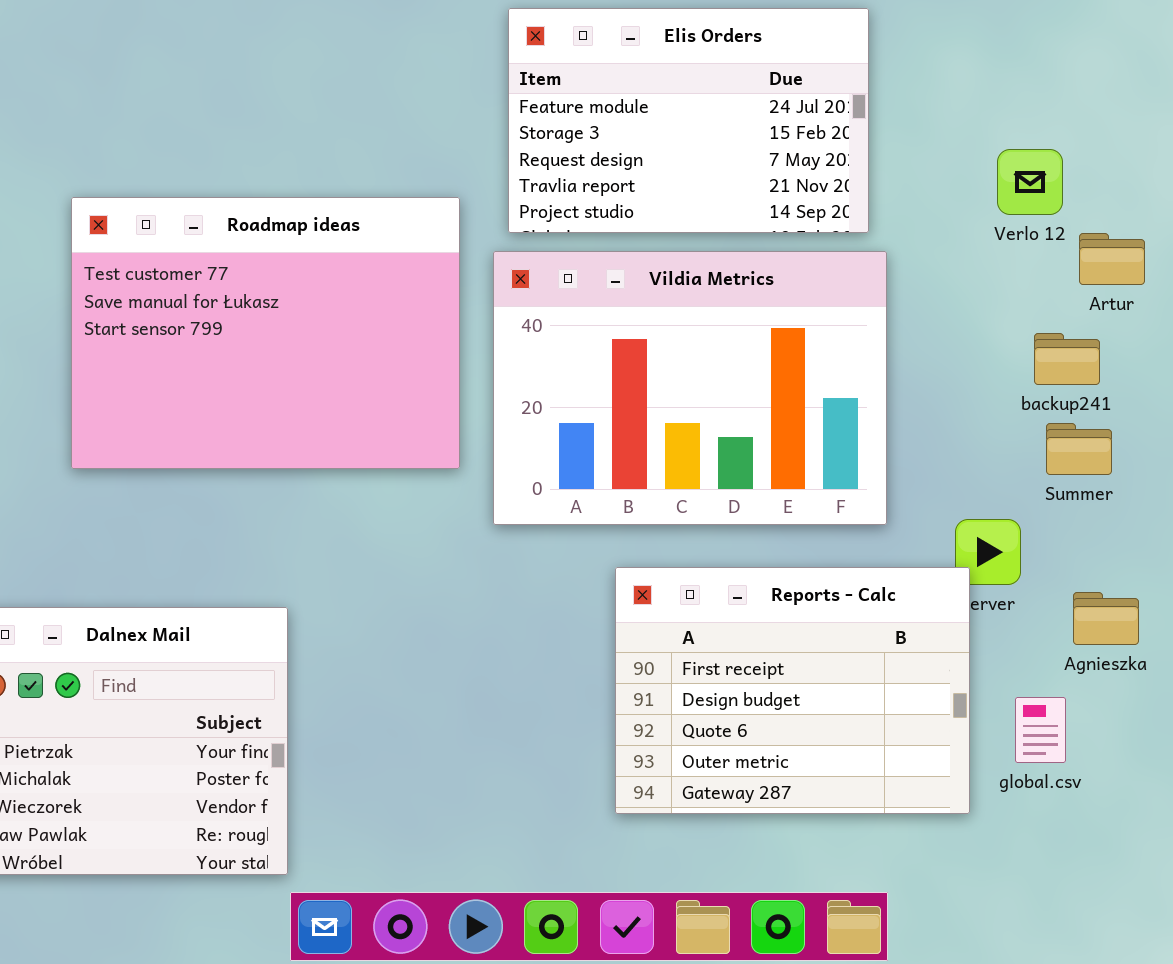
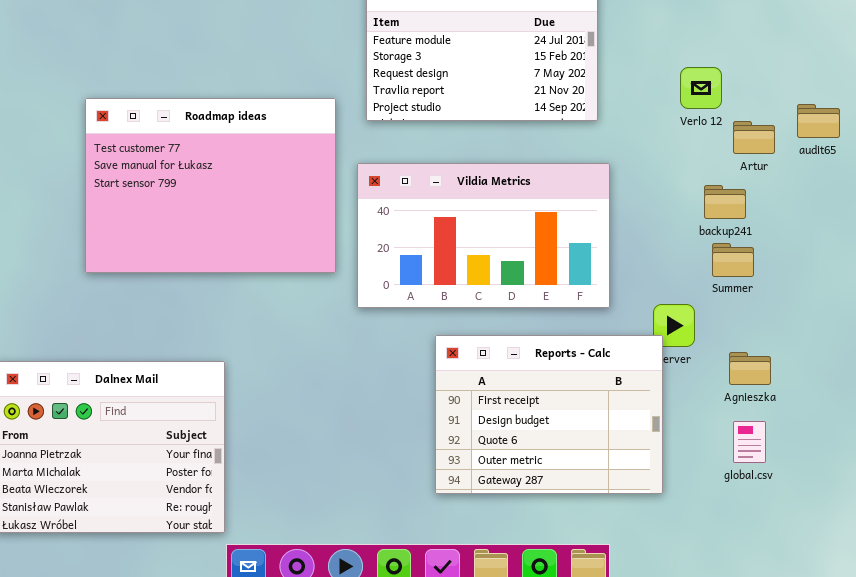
Vildia Metrics: [493,251,887,525] -> [357,163,610,308], resized
global.csv: [1015,697,1066,763] -> [733,421,766,463], moved

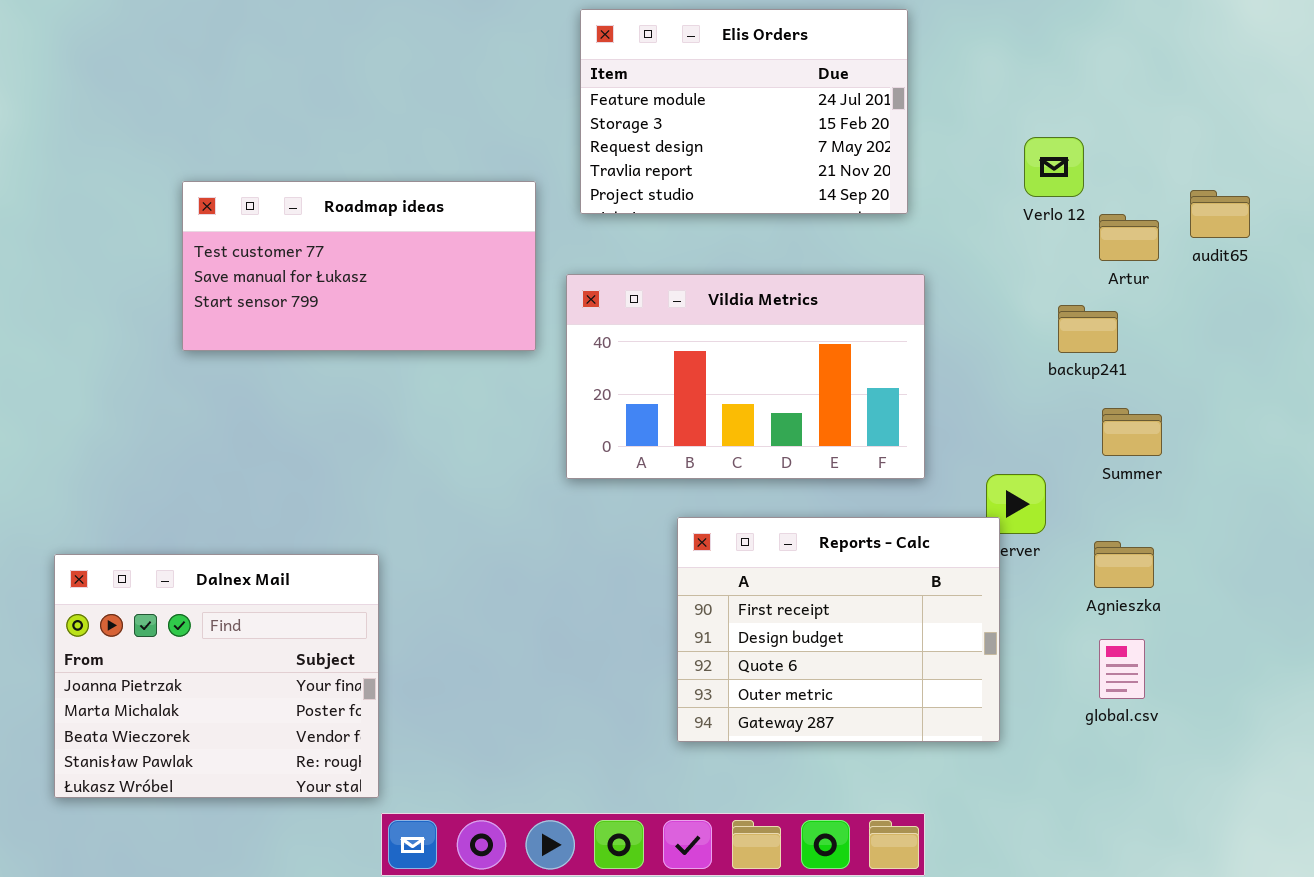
Roadmap ideas: [85,98,336,273] -> [182,181,536,351], resized
Summer: [712,243,754,277] -> [1102,408,1162,456], moved

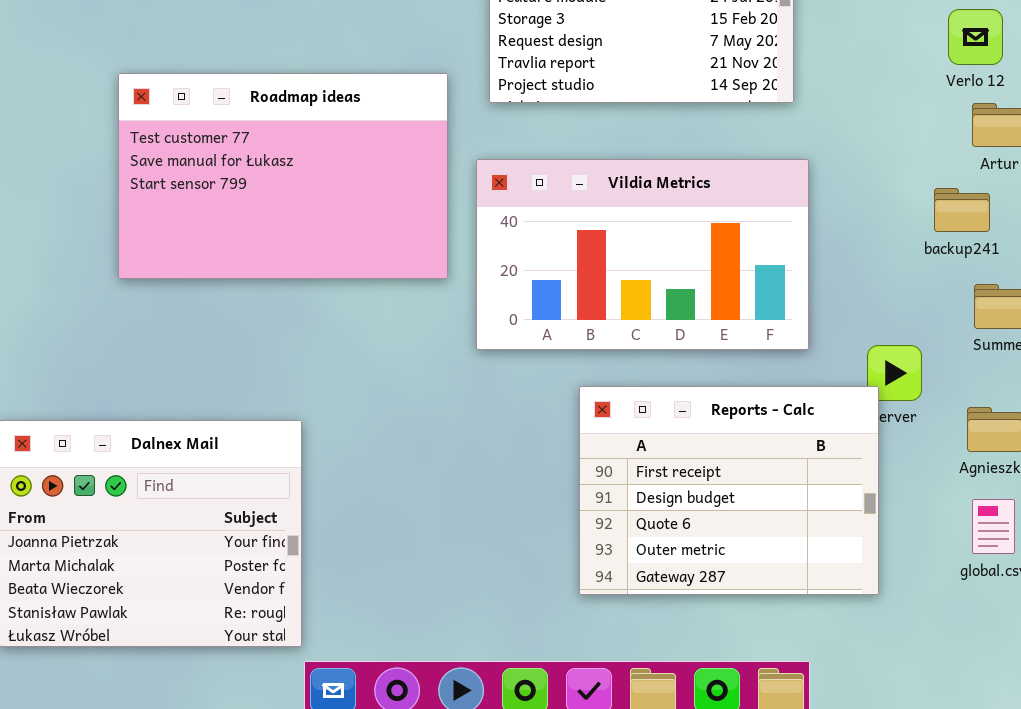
Verlo 12: [1024,137,1084,197] -> [948,9,1003,65], moved
Roadmap ideas: [182,181,536,351] -> [118,73,448,279], resized

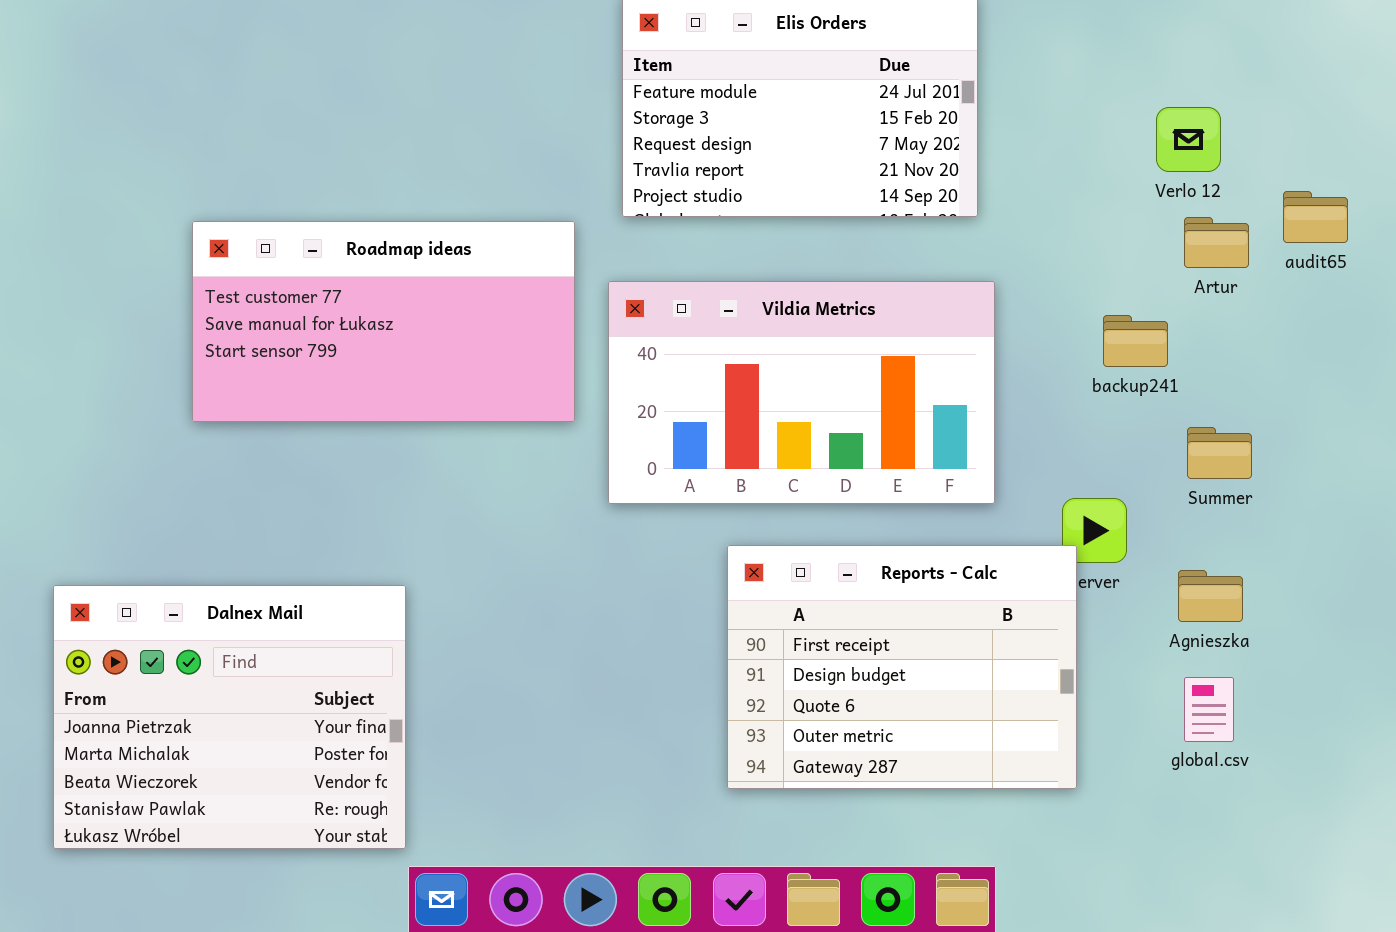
Roadmap ideas: [118,73,448,279] -> [192,221,575,422], resized
backup241: [934,188,990,232] -> [1103,315,1168,367], moved

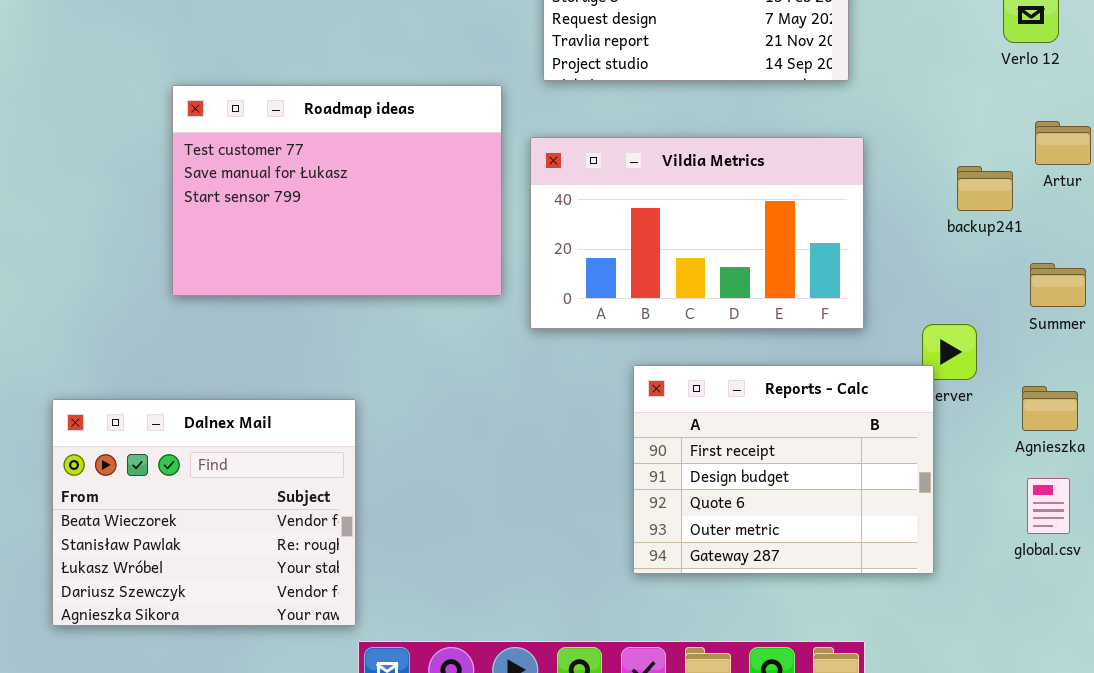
Artur: [1184,217,1249,268] -> [1035,121,1091,165], moved
Roadmap ideas: [192,221,575,422] -> [172,85,502,296], resized
Dalnex Mail: [53,585,406,849] -> [52,399,356,626], scrolled down 2 rows

